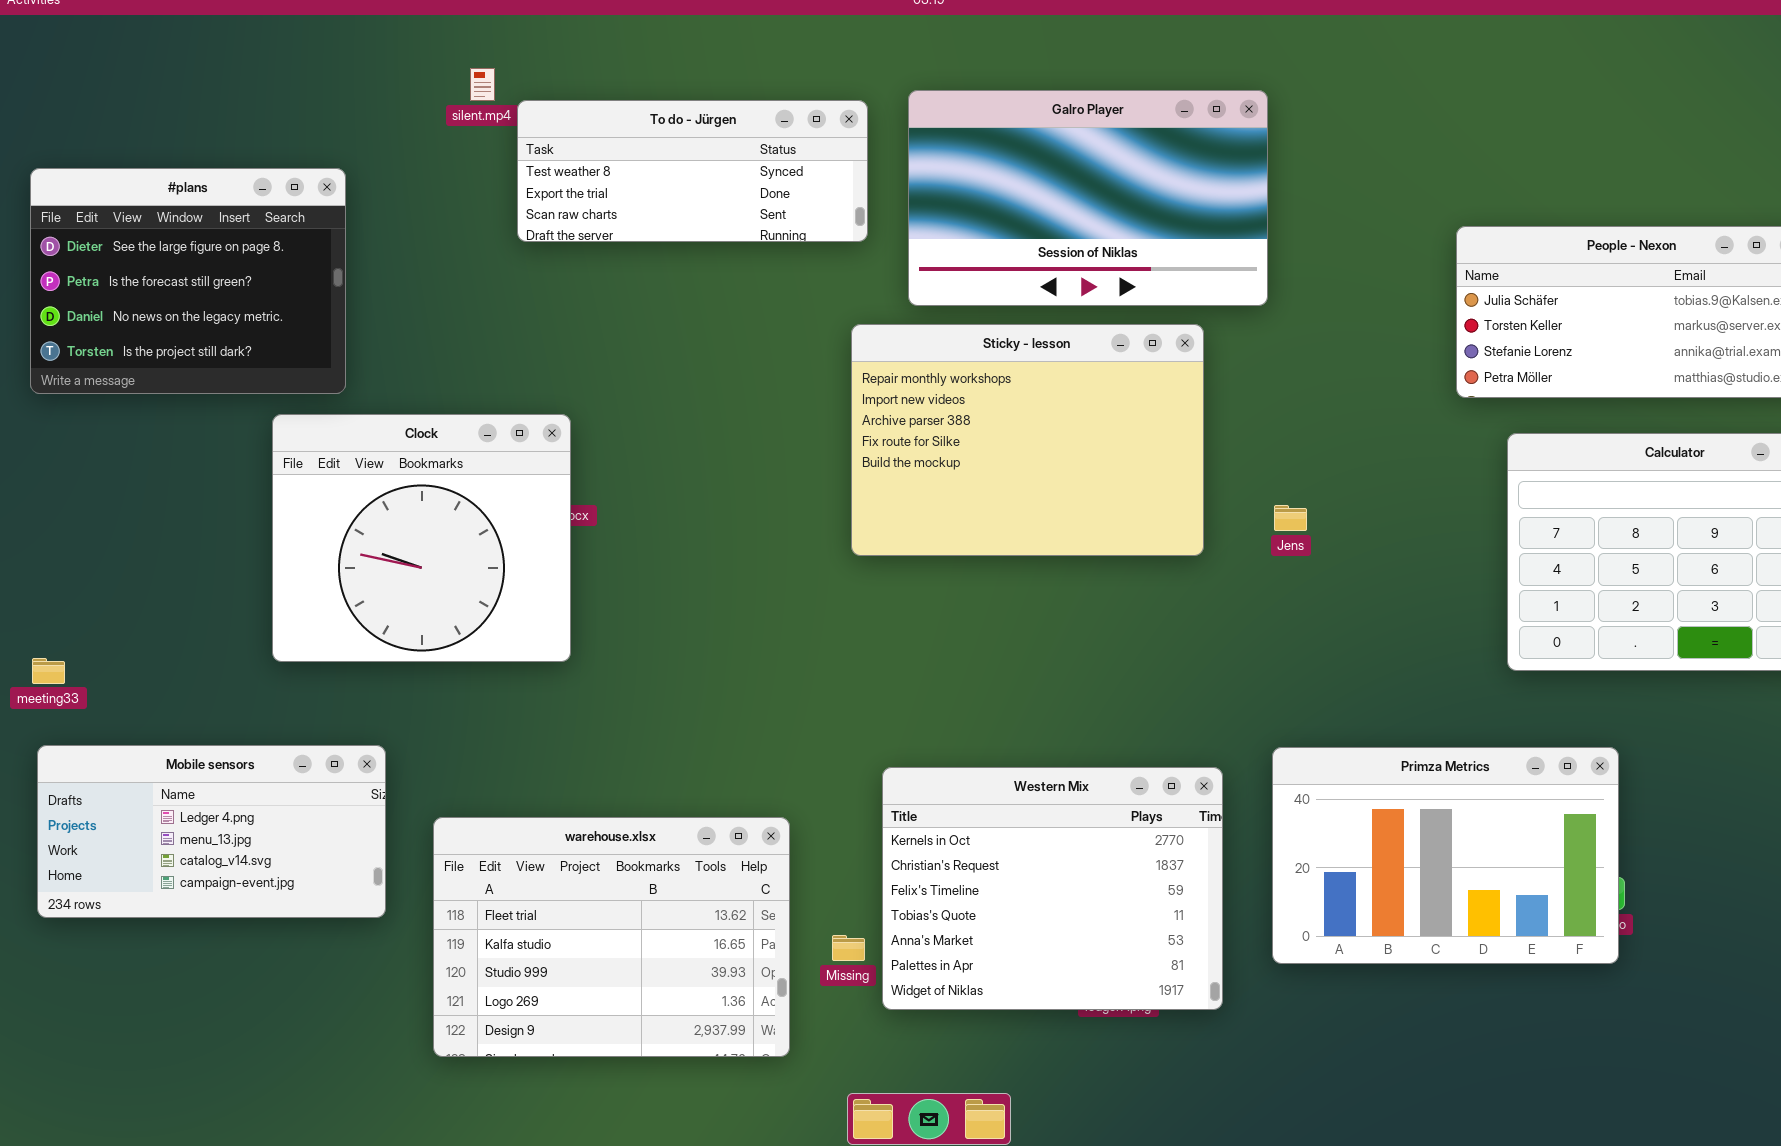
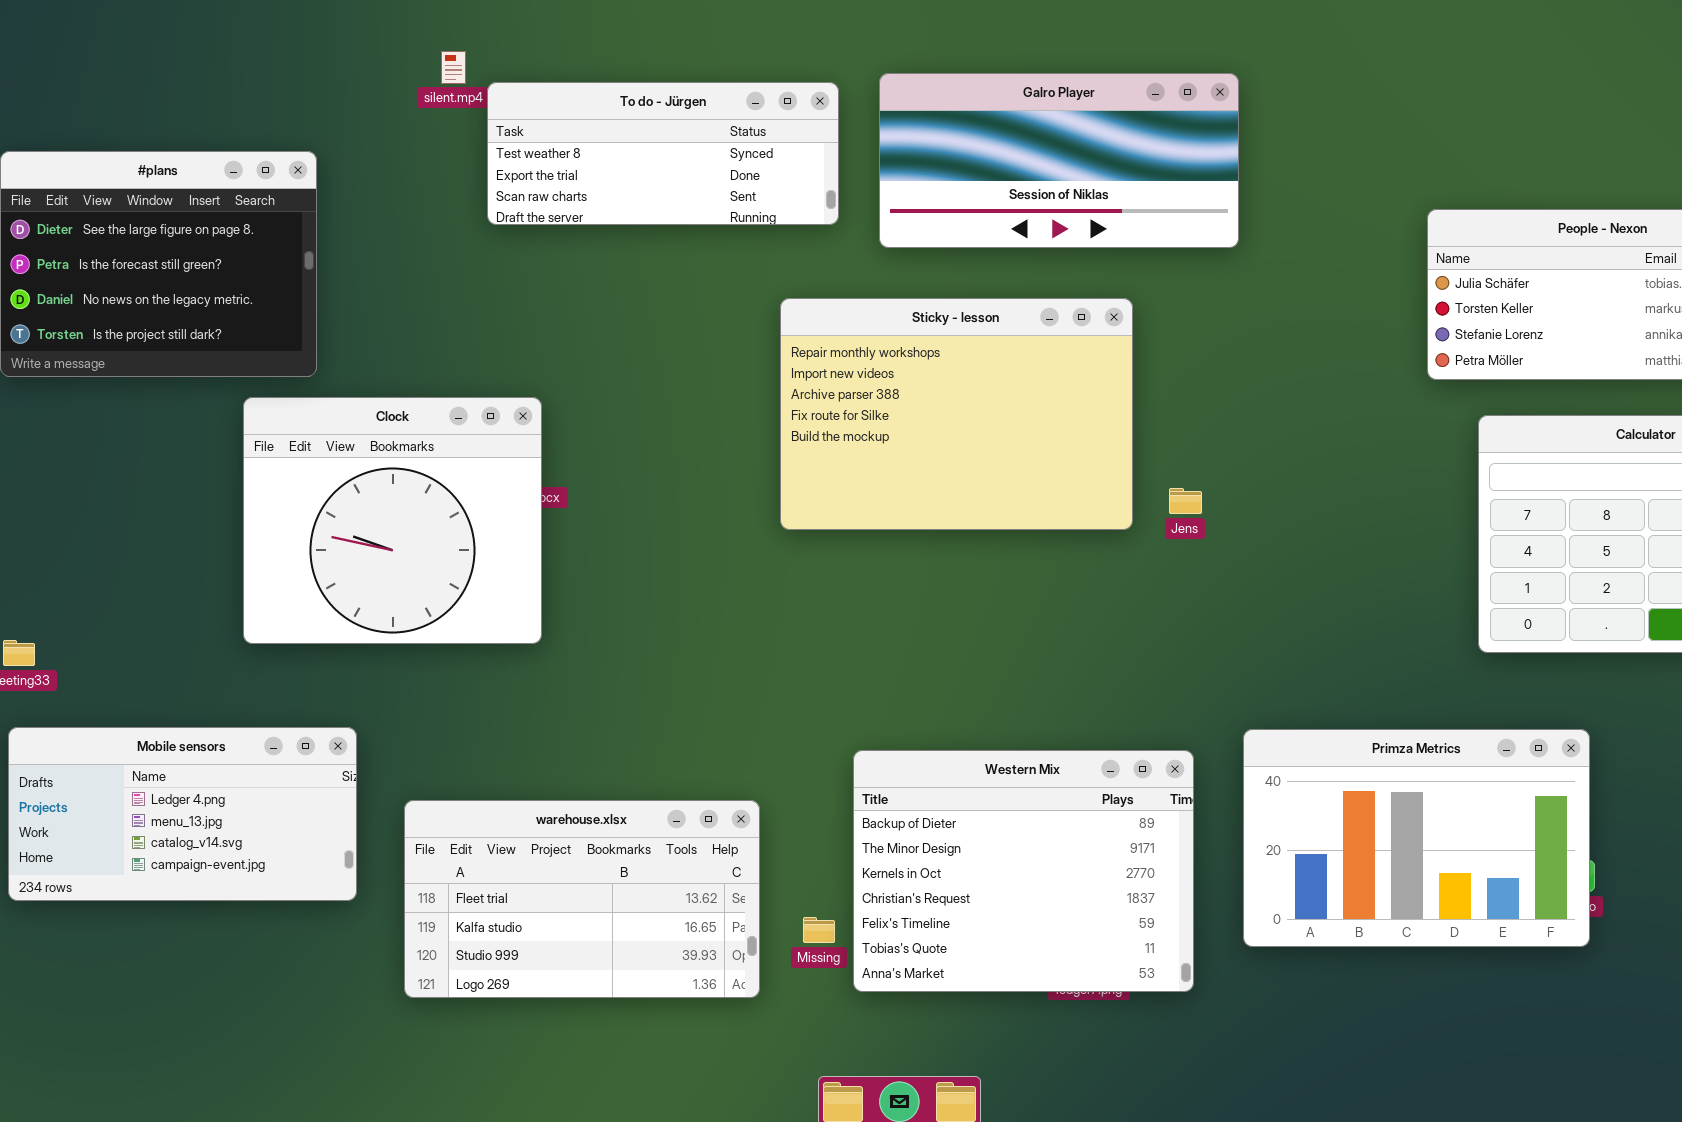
Galro Player: [908,90,1268,306] -> [879,73,1239,248], resized
Sticky - lesson: [851,324,1204,556] -> [780,298,1133,530], moved
Jens: [1274,505,1307,531] -> [1169,488,1202,514], moved
Western Mix: [882,767,1223,1010] -> [853,750,1194,992], scrolled up 2 rows
warehouse.xlsx: [433,817,790,1057] -> [404,800,760,998], resized

